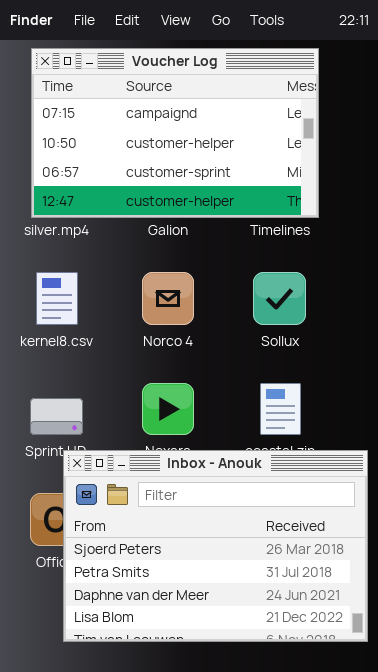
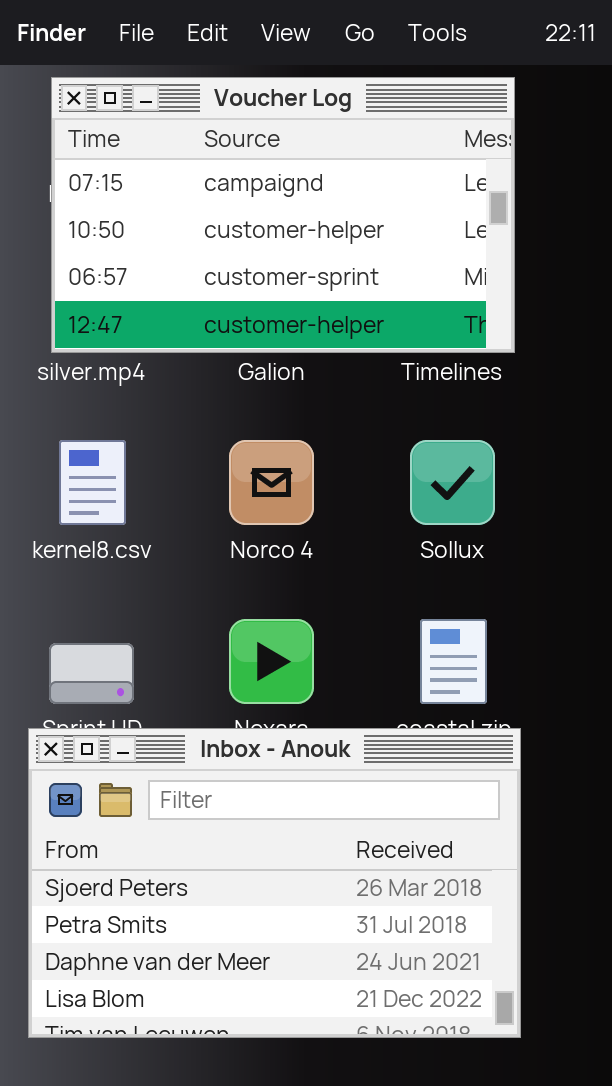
Inbox - Anouk: [63,450,368,642] -> [28,728,521,1038], moved

